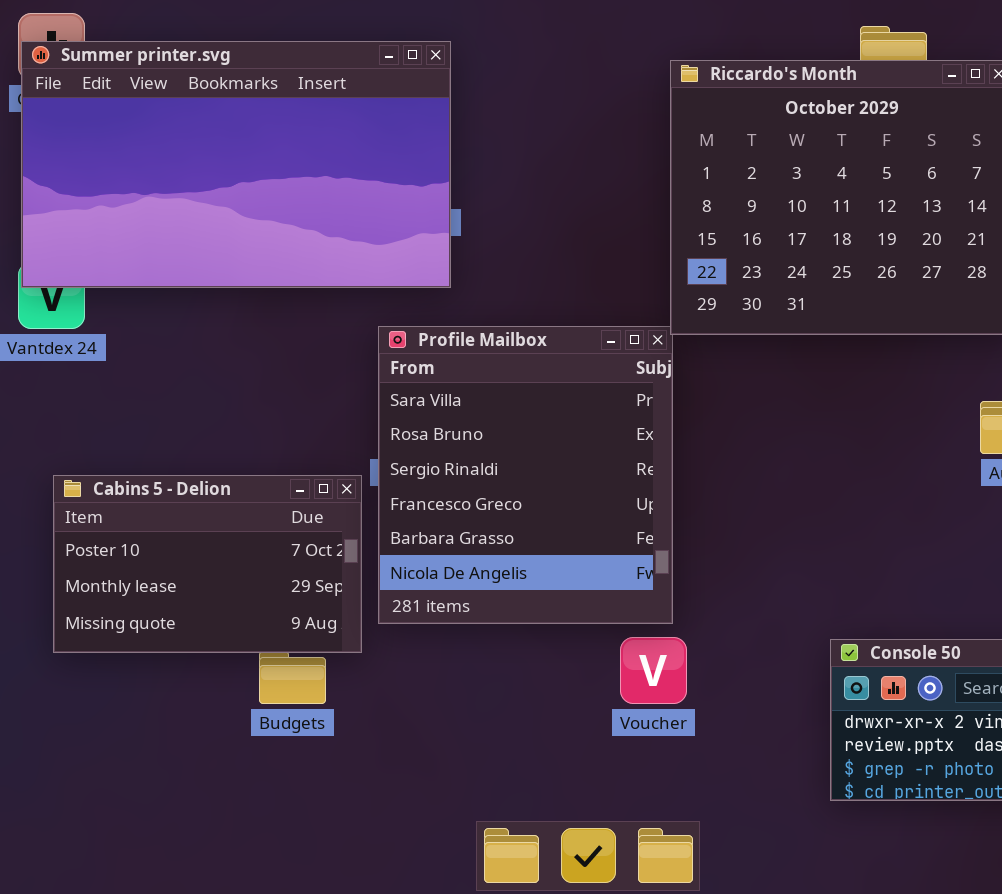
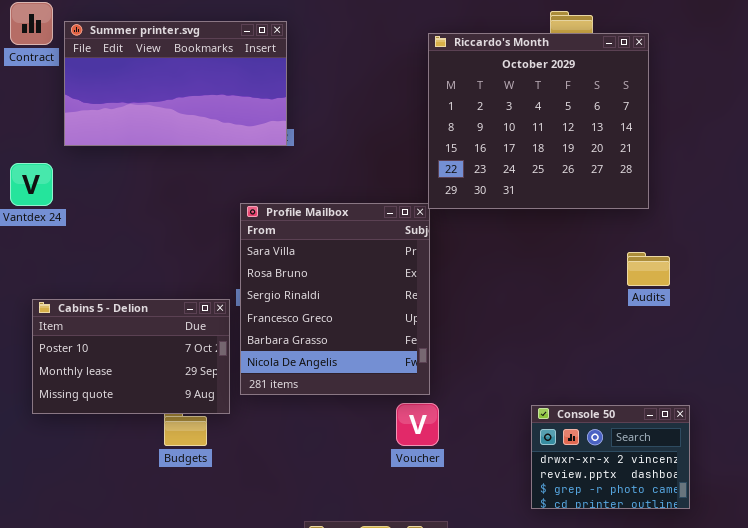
Summer printer.svg: [21,41,451,288] -> [64,21,287,146], resized

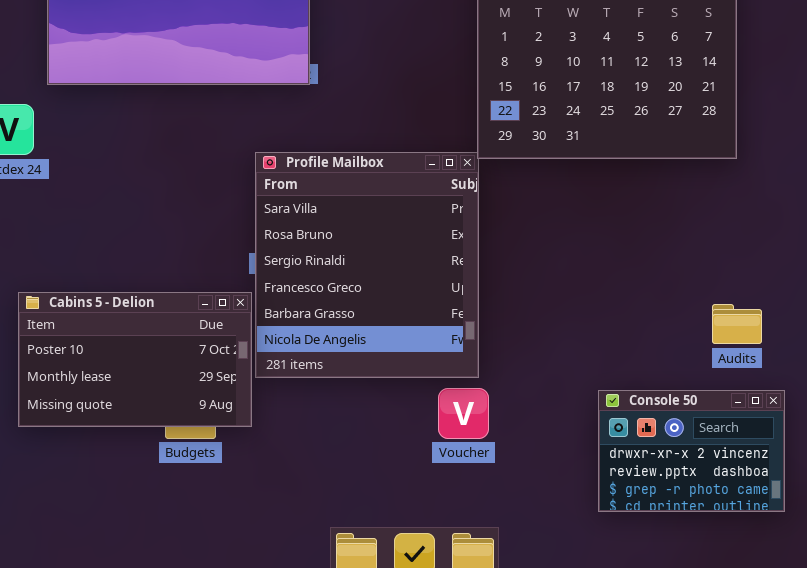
Audits: [627,252,670,286] -> [712,304,762,344], moved
Cabins 5 - Delion: [32,299,230,414] -> [18,292,252,427], moved

